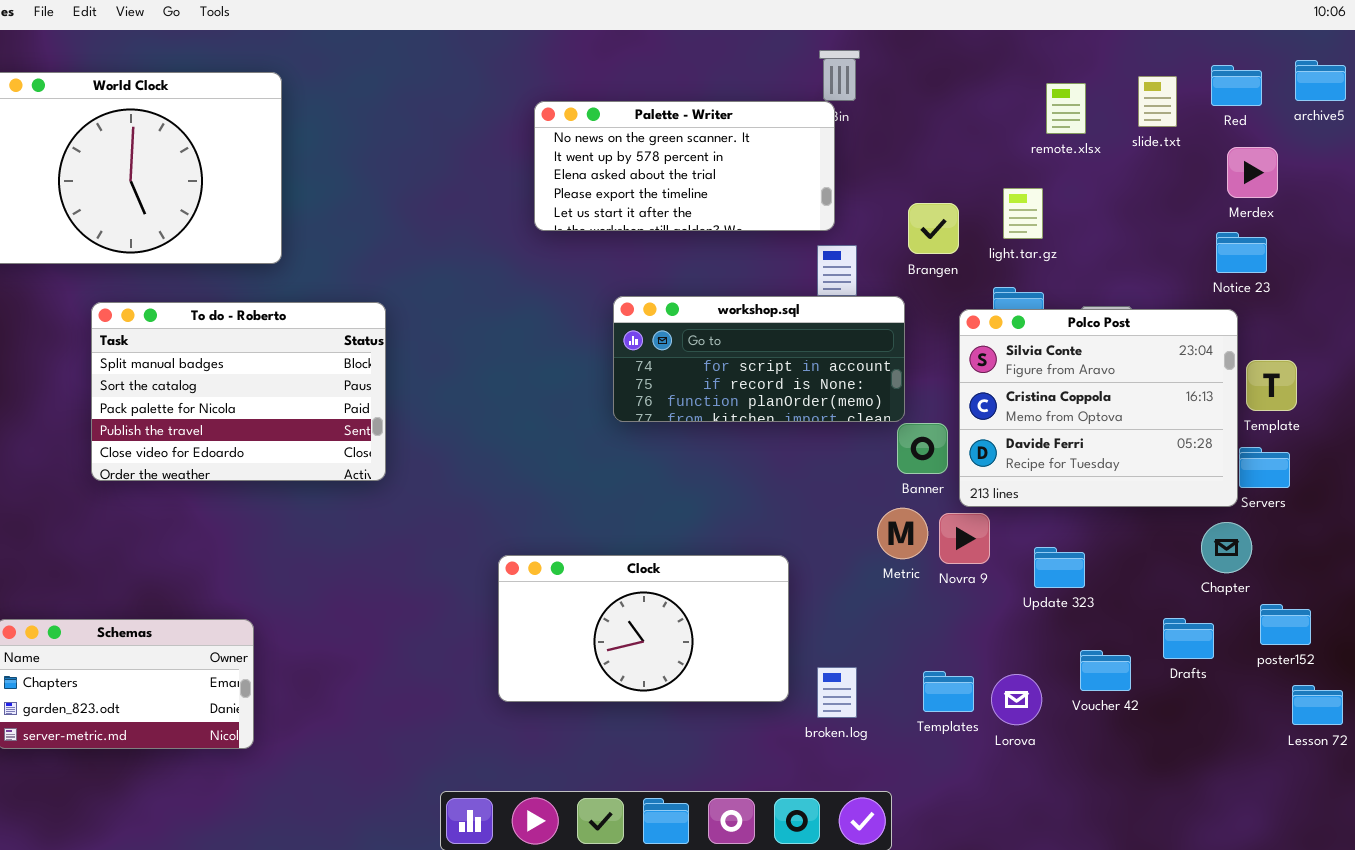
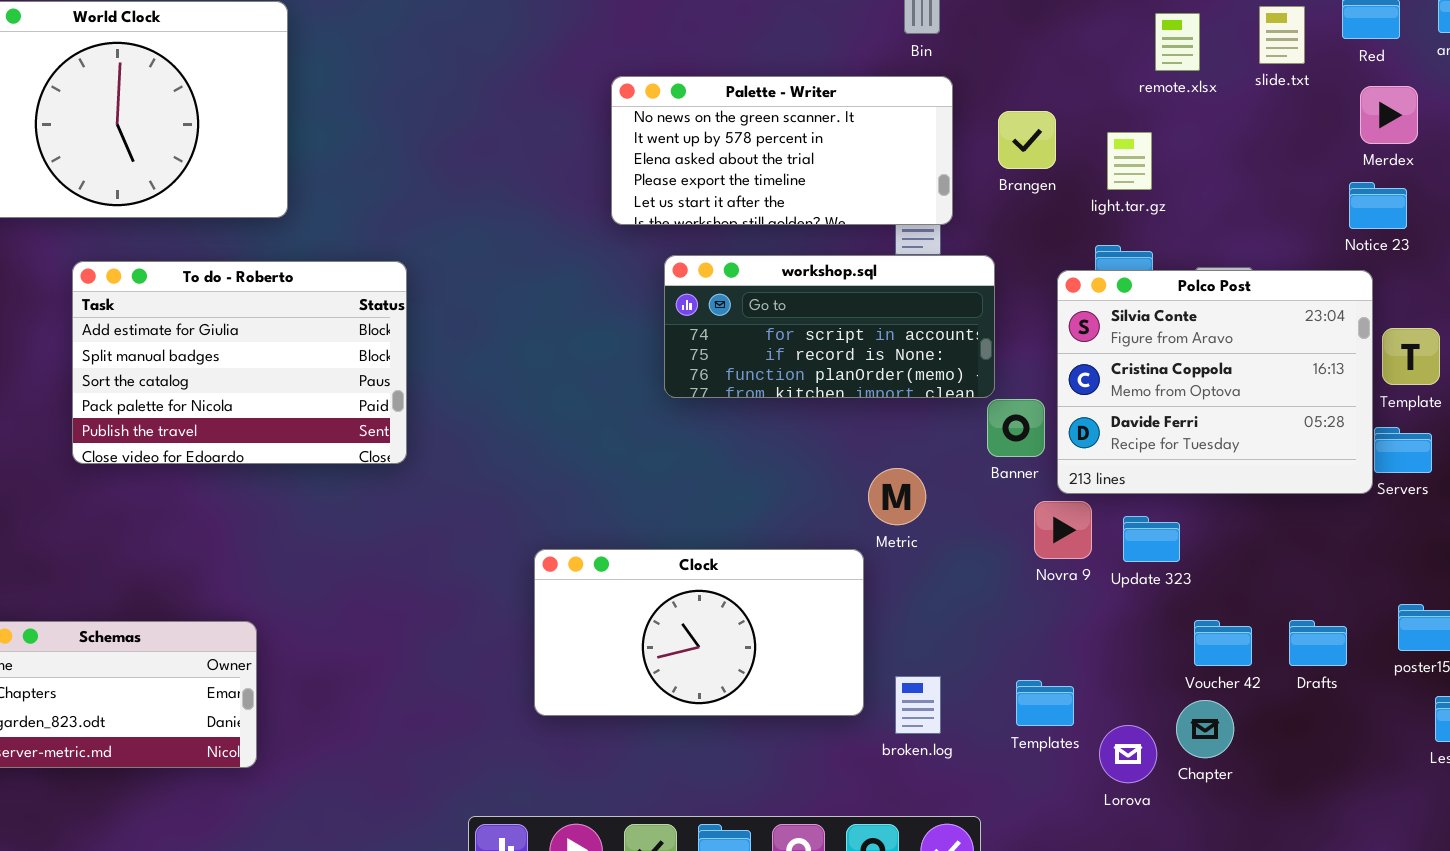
Palette - Writer: [534,101,835,231] -> [611,76,953,225], moved
Brangen: [908,203,959,254] -> [998,111,1056,169], moved
To do - Roberto: [91,302,386,481] -> [72,261,407,464], scrolled up 1 row
Metric: [877,508,928,559] -> [868,468,926,525], moved
Chapter: [1201,522,1252,573] -> [1176,700,1234,758], moved
Update 323: [1034,547,1085,588] -> [1123,516,1180,562], moved
Voucher 42: [1080,650,1131,691] -> [1194,620,1252,666], moved
Lorova: [991,674,1042,725] -> [1099,725,1157,783], moved

